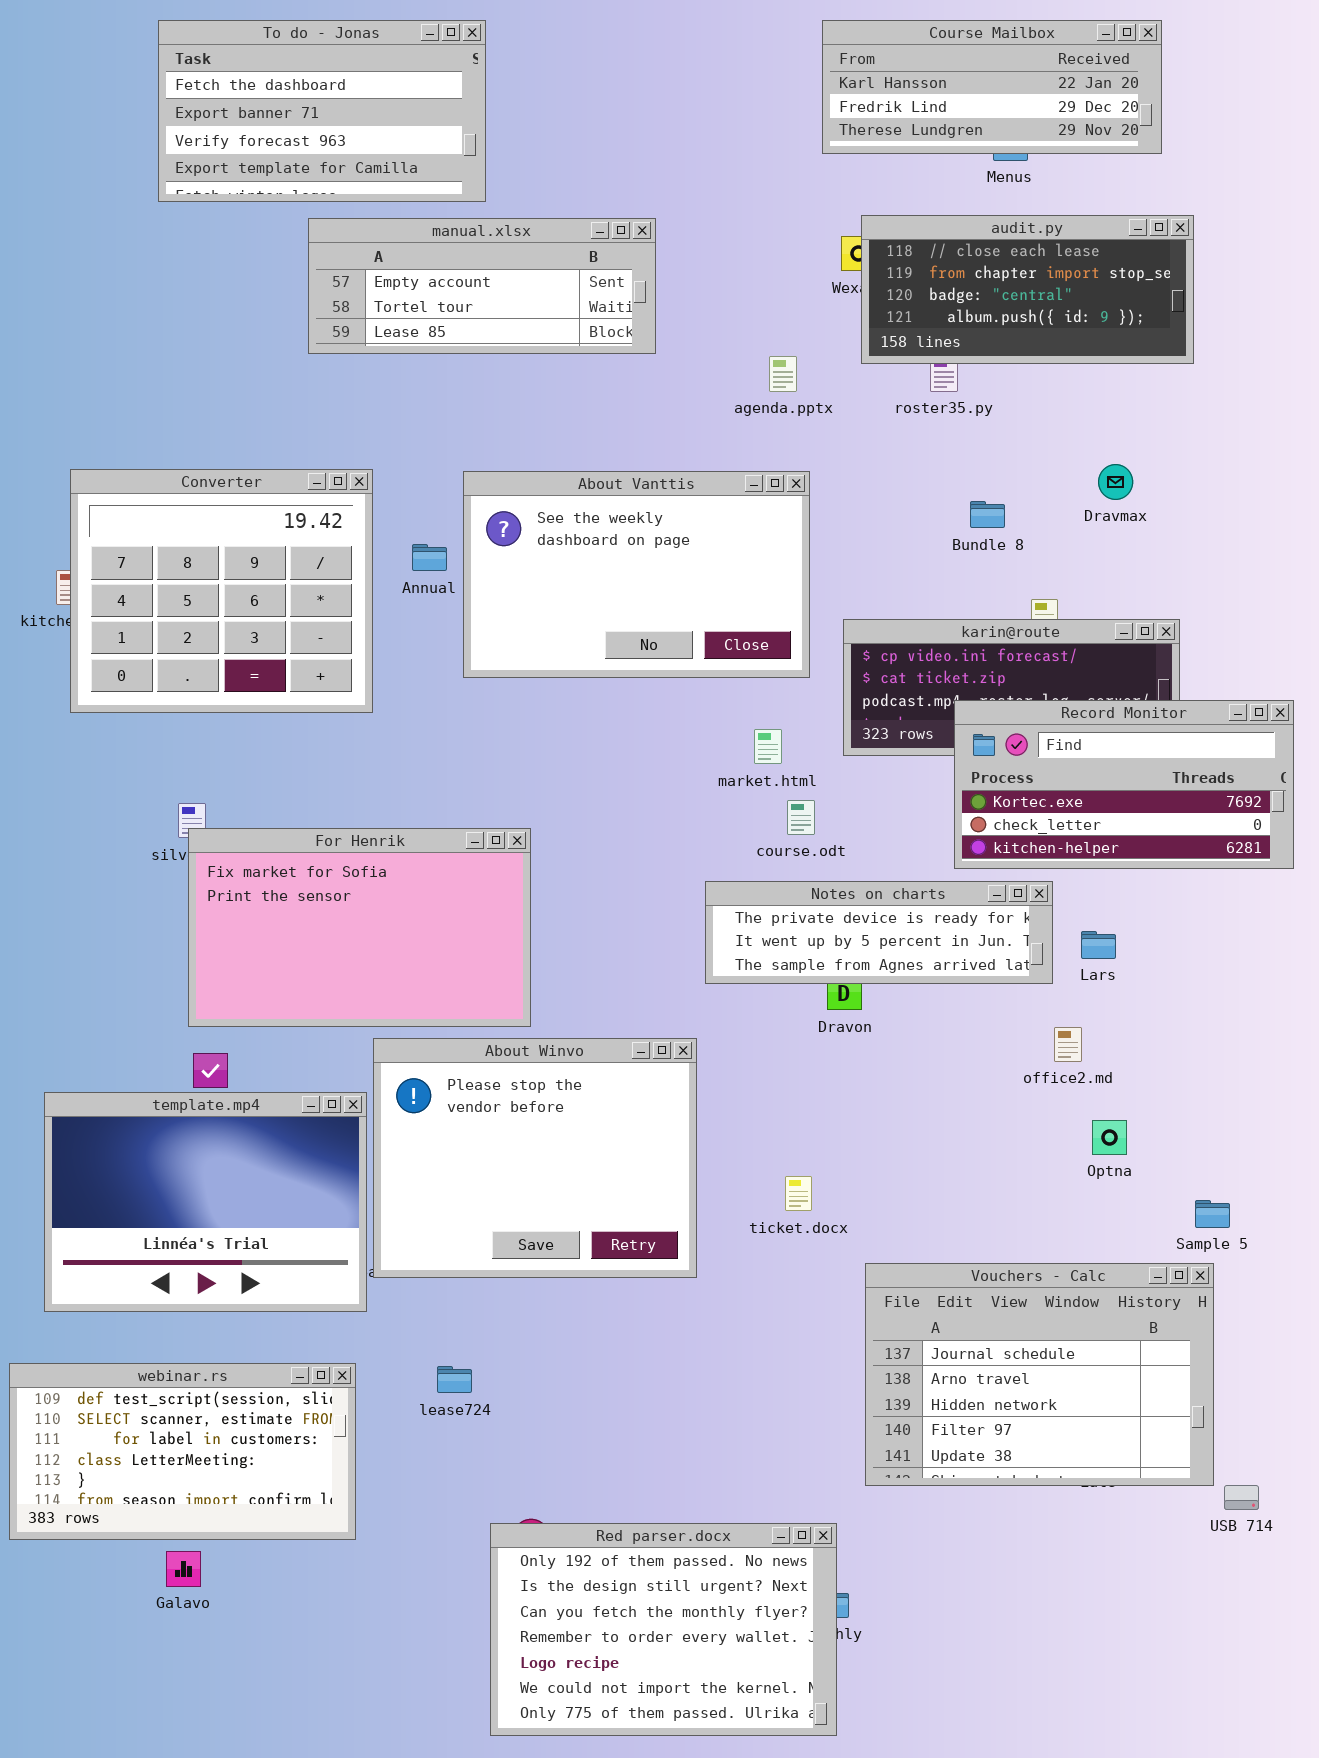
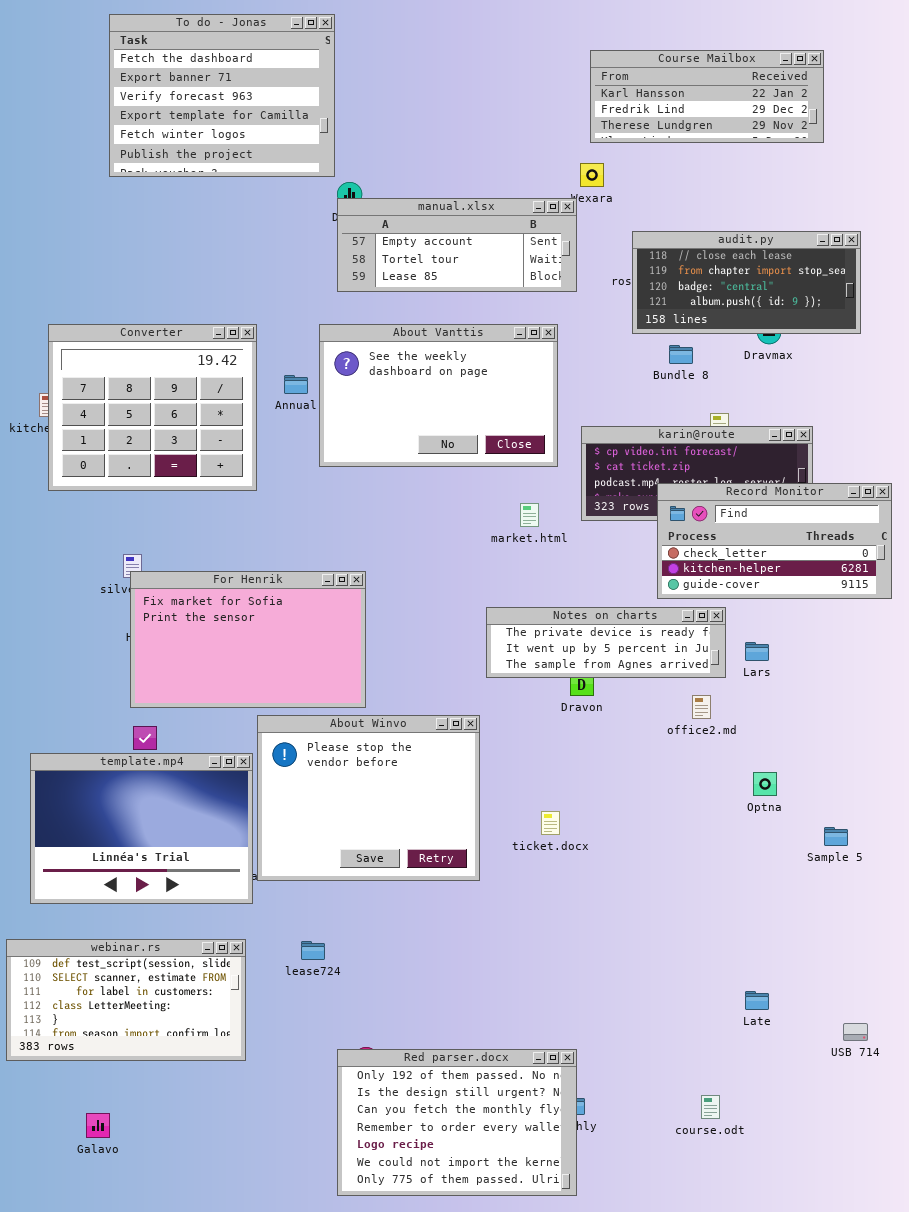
To do - Jonas: [158,20,486,202] -> [109,14,335,177], resized
Course Mailbox: [822,20,1162,154] -> [590,50,824,143], moved
audit.py: [861,215,1194,364] -> [632,231,861,334], moved
manual.xlsx: [308,218,656,354] -> [337,198,577,292], moved
Record Monitor: [954,700,1294,869] -> [657,483,892,599], scrolled down 1 row
course.odt: [787,800,815,835] -> [701,1095,720,1119], moved
office2.md: [1054,1027,1082,1062] -> [692,695,711,719], moved
Vouchers - Calc: [865,1263,1214,1486] -> none, closed
Galavo: [166,1551,201,1587] -> [86,1113,110,1138], moved

